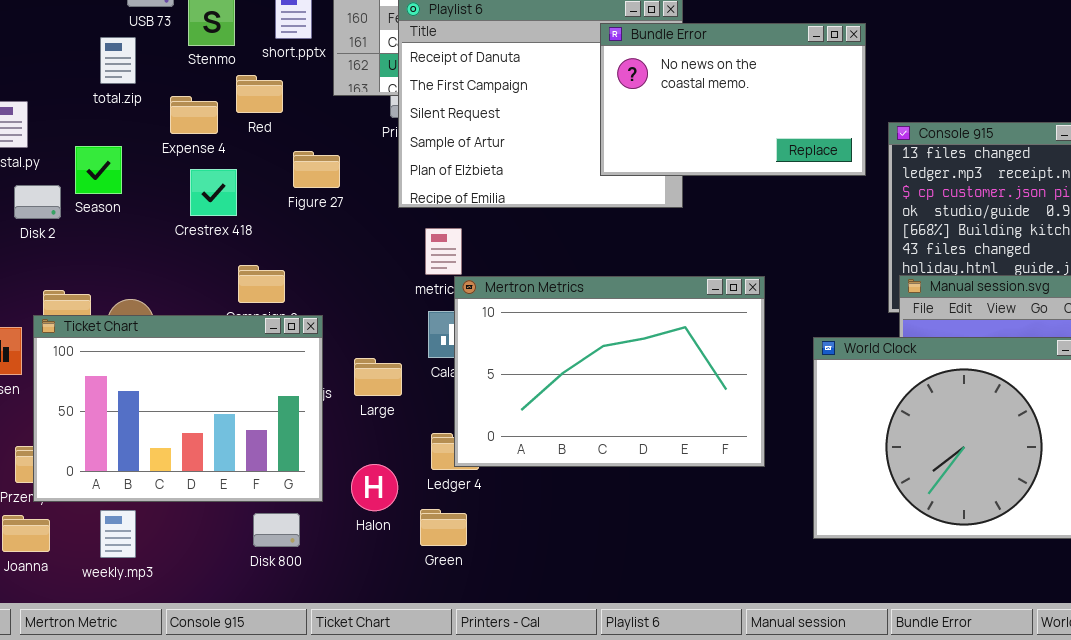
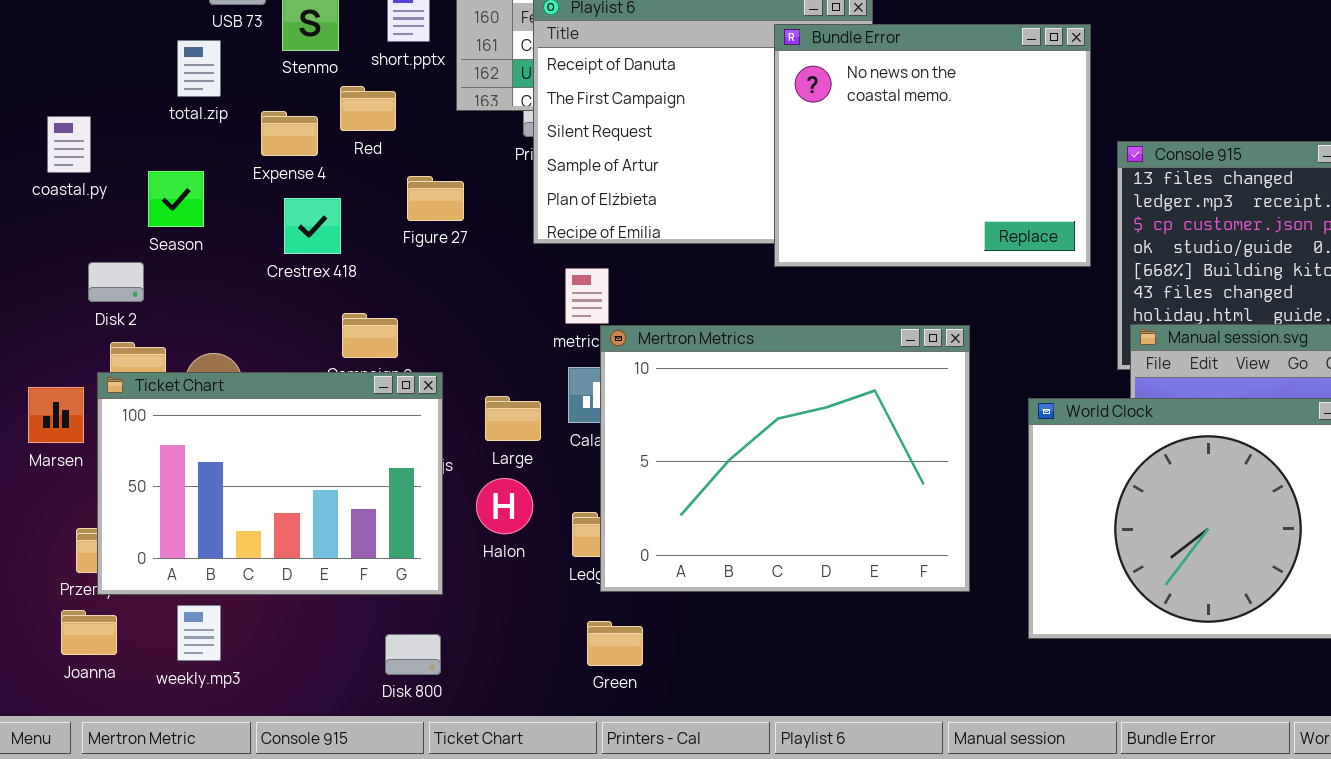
Bundle Error: [600,23,866,176] -> [774,24,1091,267], resized
Disk 2: [14,185,61,219] -> [88,262,144,302], moved
Mertron Metrics: [454,276,765,467] -> [600,325,970,592], resized
Large: [354,358,402,396] -> [485,396,541,441], moved
Halon: [351,464,398,511] -> [476,478,533,534], moved
Green: [420,509,467,546] -> [587,621,643,666], moved
Disk 800: [253,513,300,547] -> [385,634,441,675], moved

